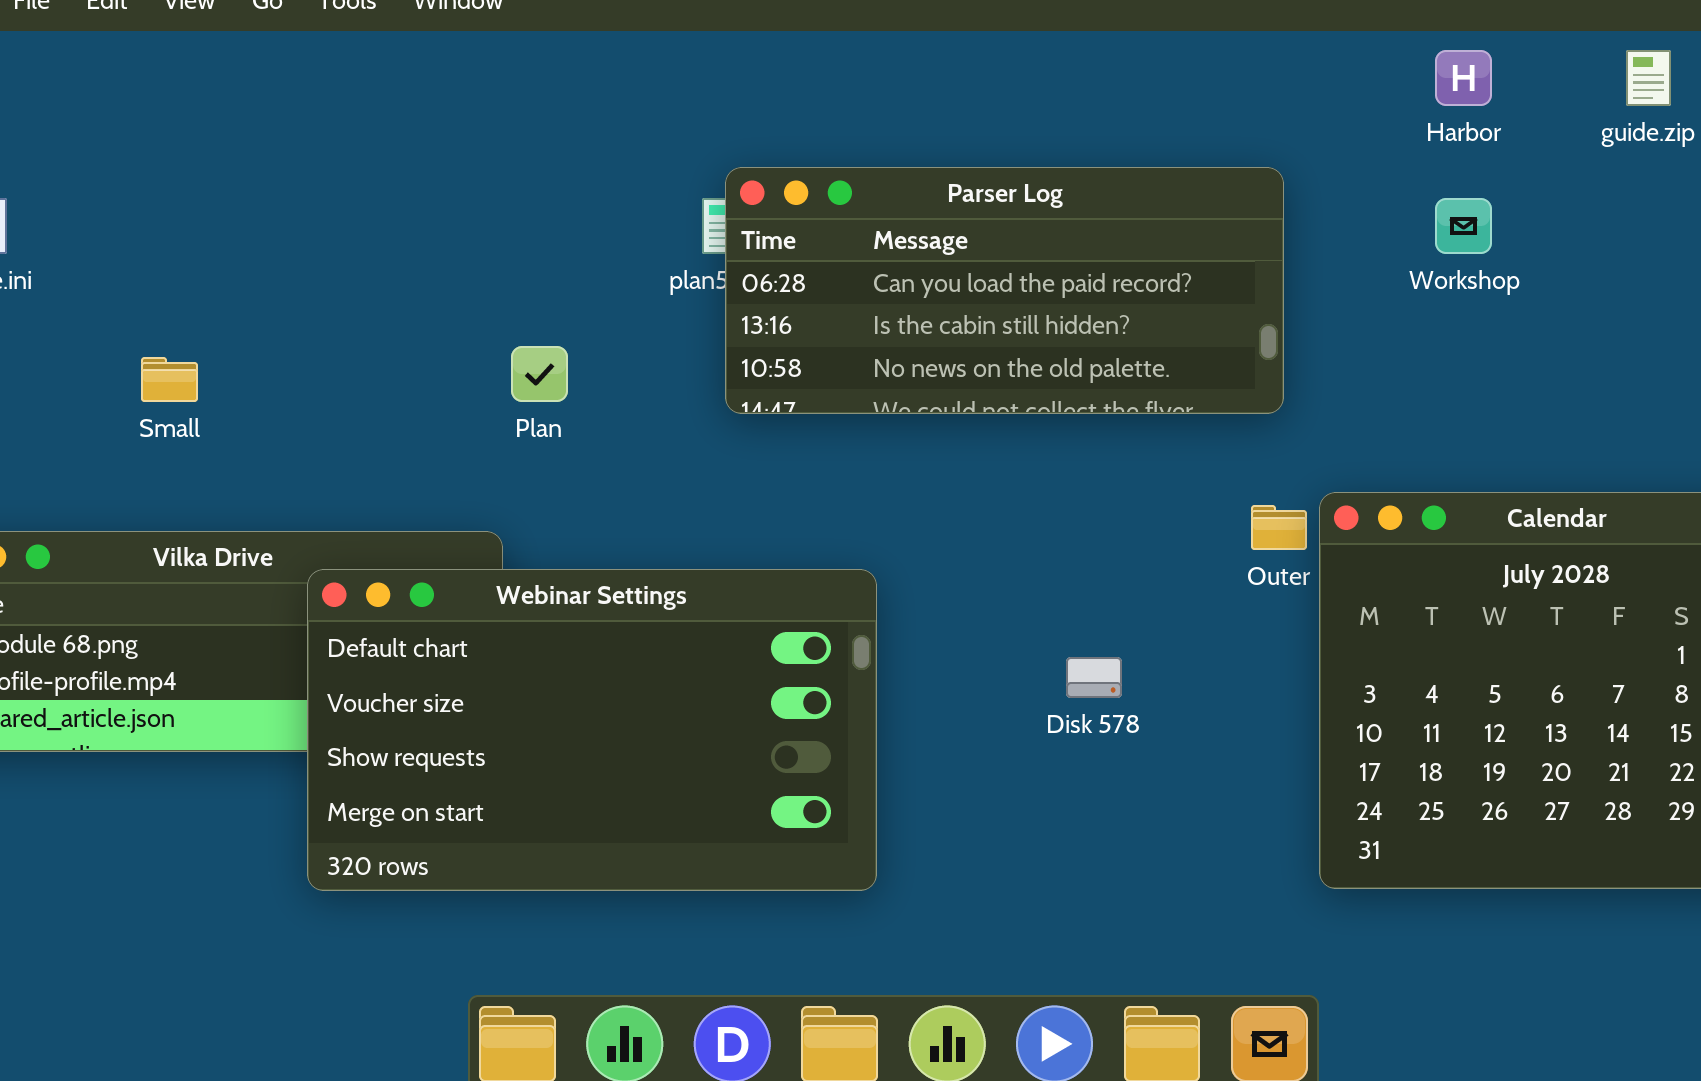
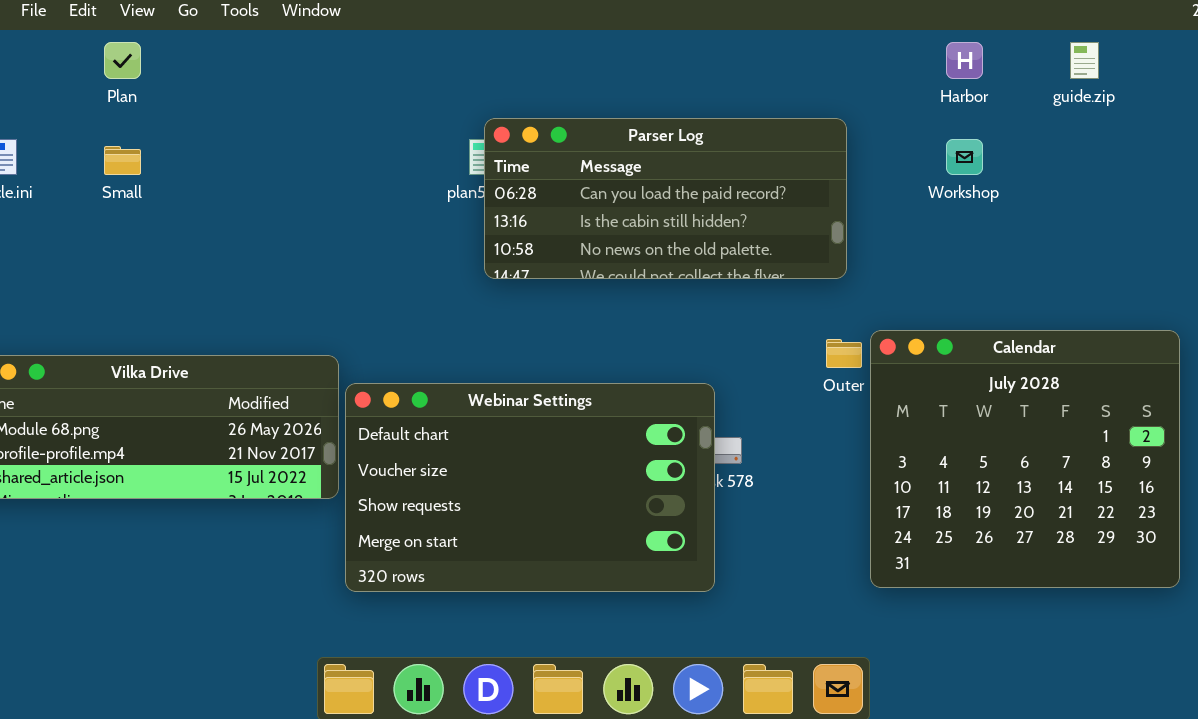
Plan: [511,346,568,402] -> [104,42,141,79], moved
Small: [141,357,198,402] -> [104,146,141,175], moved
Webinar Settings: [307,569,877,891] -> [345,383,715,592], moved

